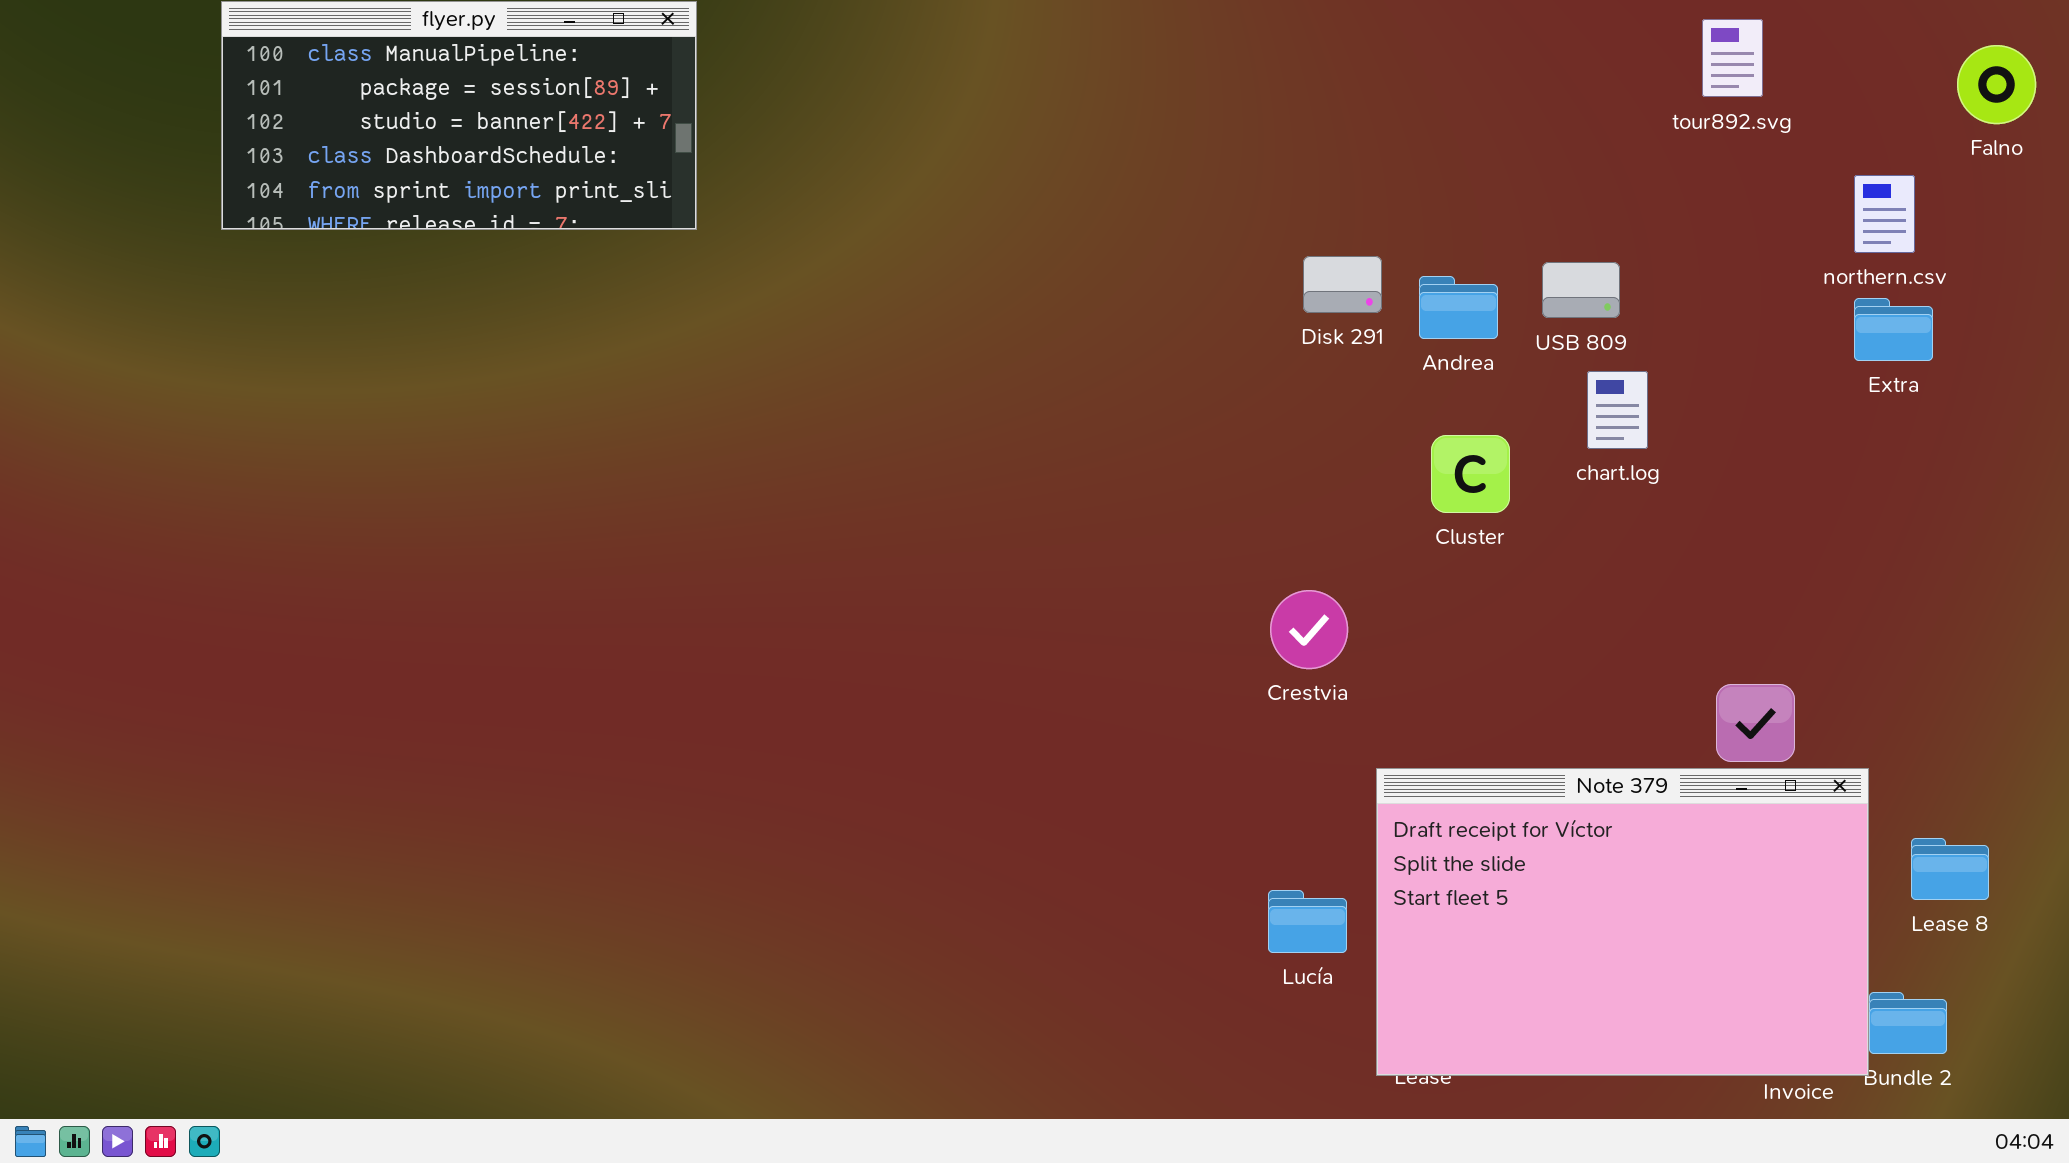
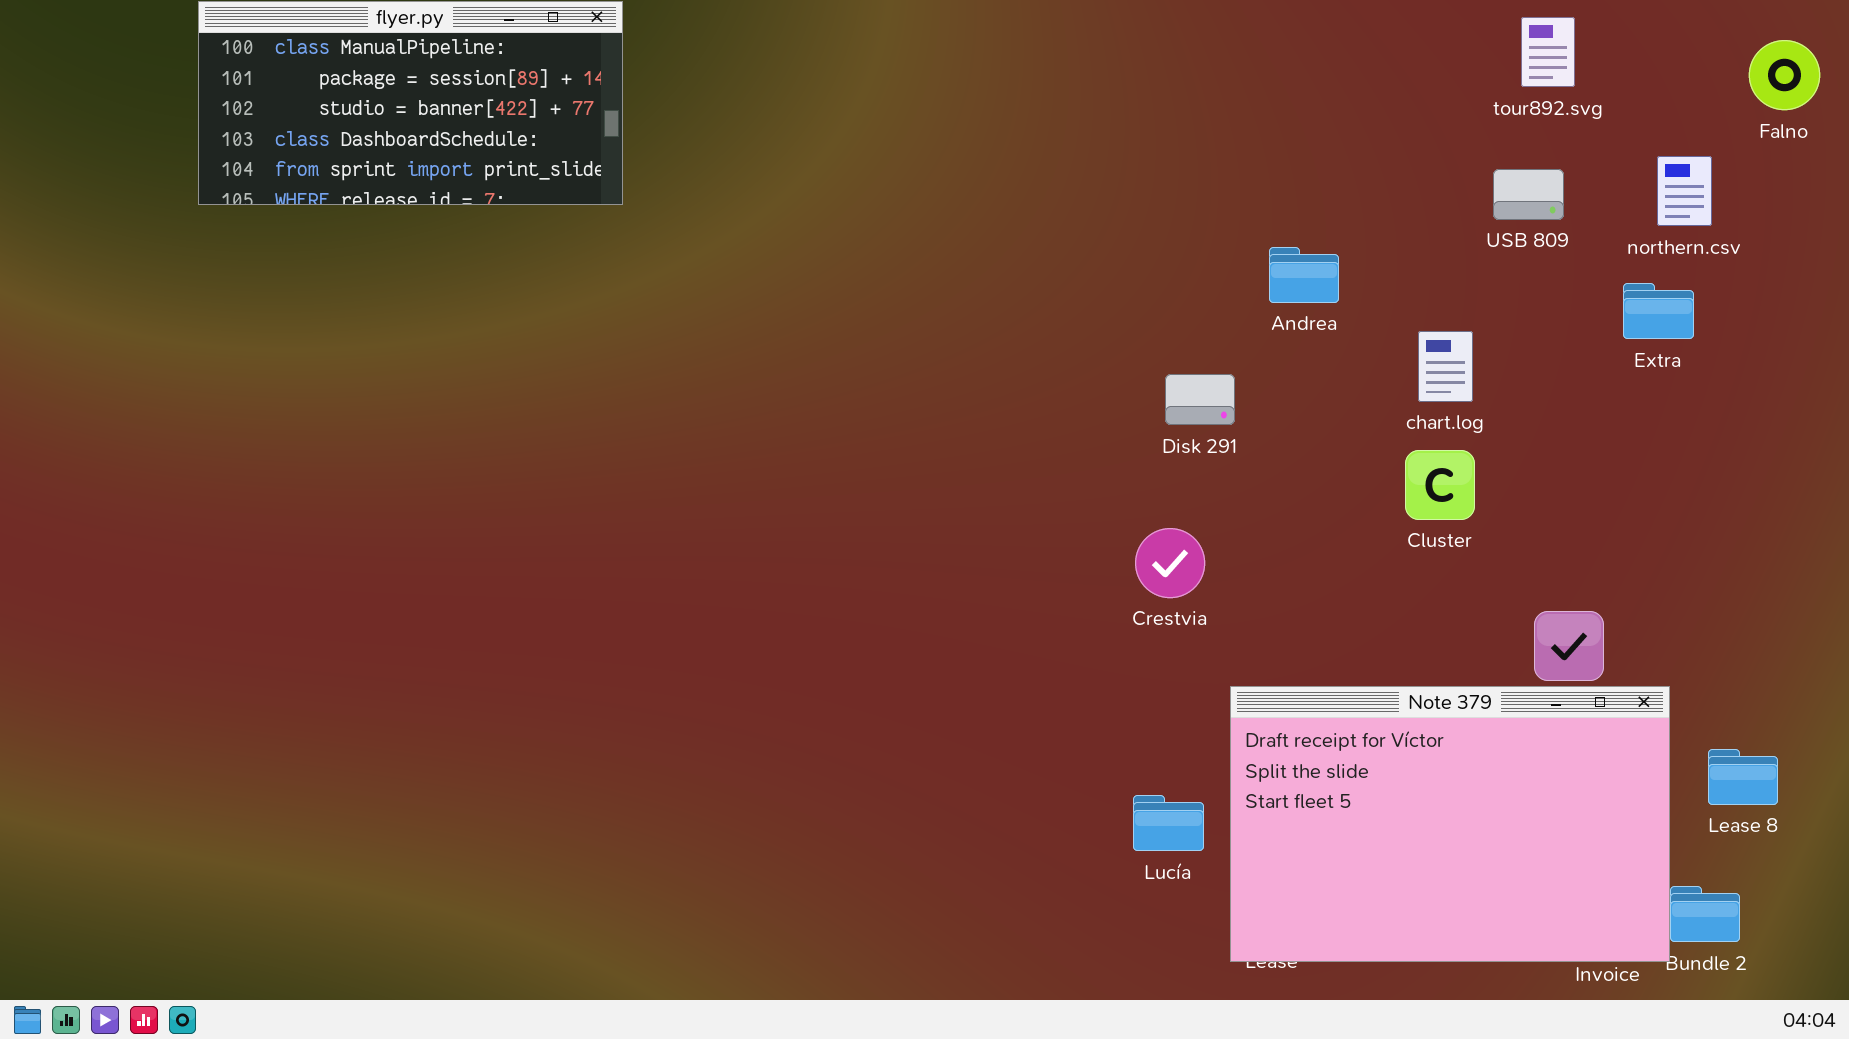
Disk 291: [1303,256,1382,313] -> [1165,374,1235,425], moved
USB 809: [1542,262,1620,318] -> [1493,169,1564,220], moved
Extra: [1854,298,1933,361] -> [1623,283,1694,339], moved
Cluster: [1431,435,1510,513] -> [1405,450,1475,520], moved

